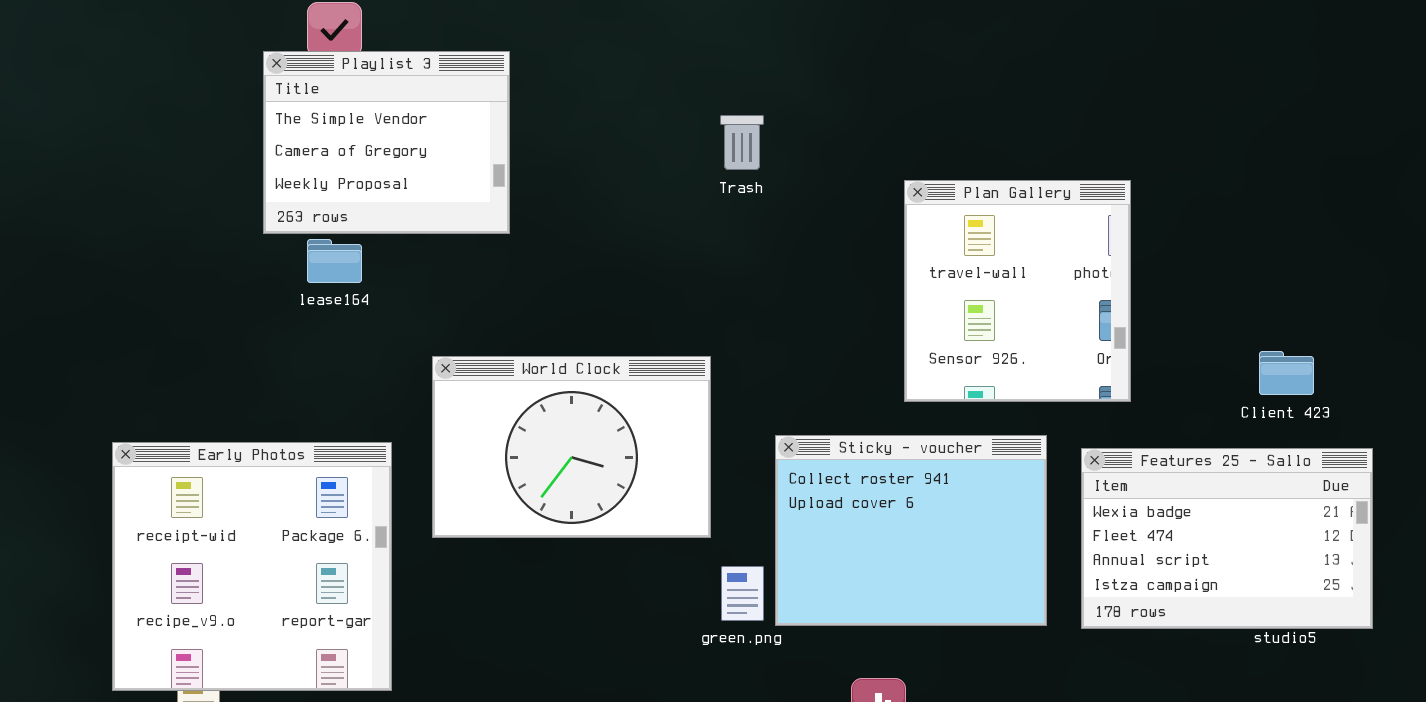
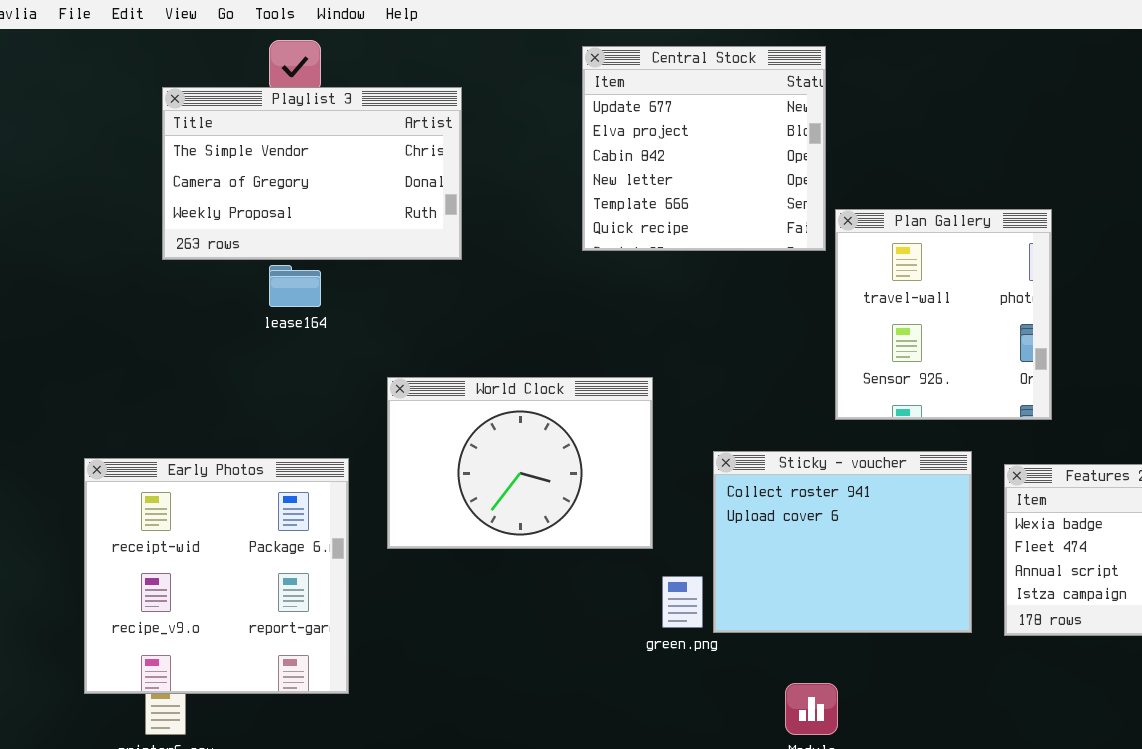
Central Stock: none -> [582,46,826,251], opened
Playlist 3: [263,51,510,234] -> [162,87,462,260], resized

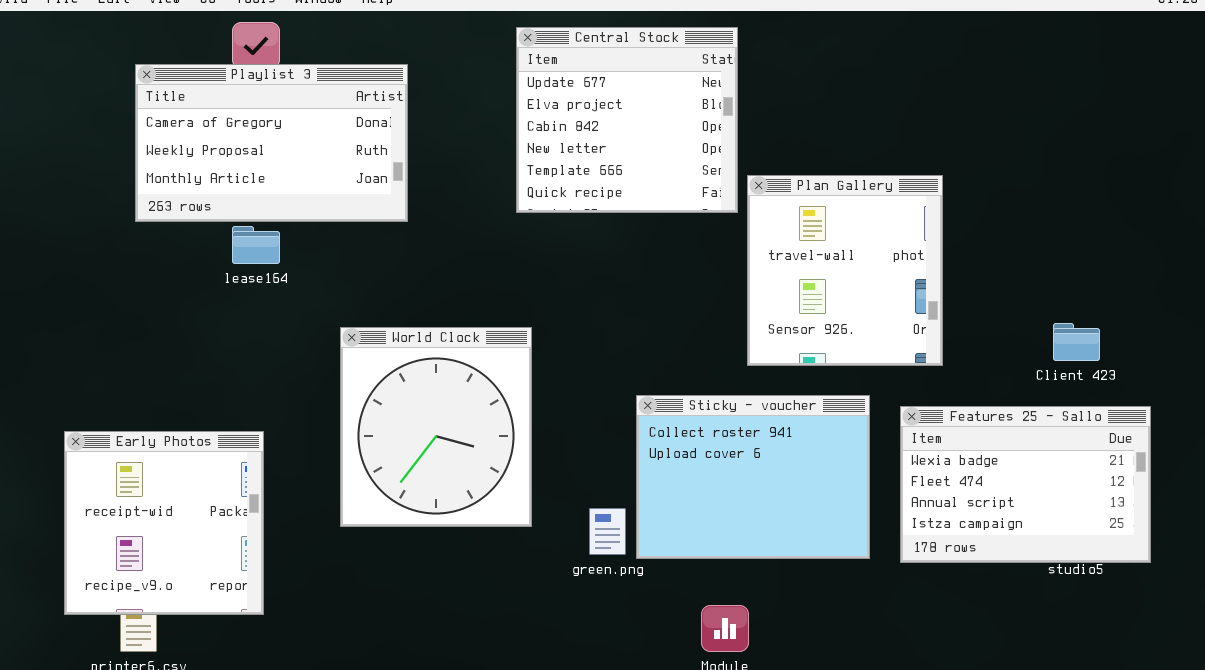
Playlist 3: [162,87,462,260] -> [135,64,408,222], scrolled down 1 row
World Clock: [387,377,653,549] -> [340,327,532,527], resized
Early Photos: [84,458,349,694] -> [64,431,264,615], resized

